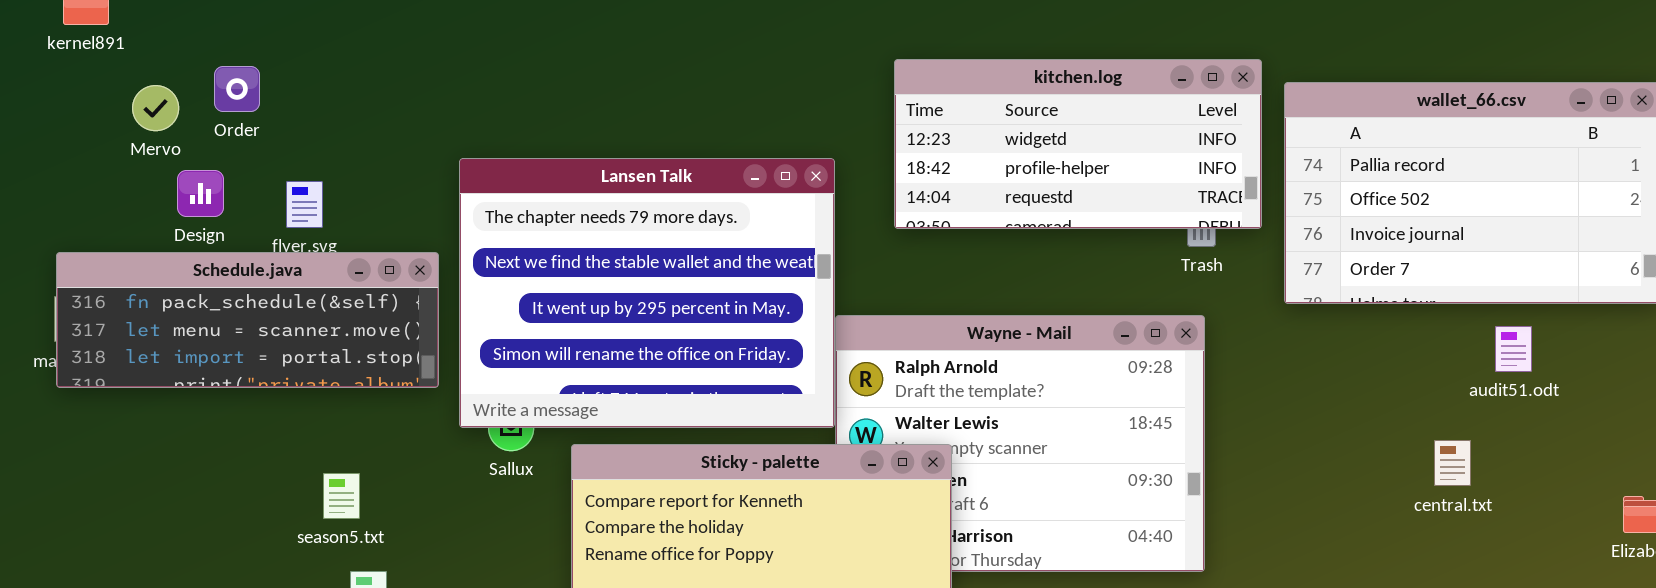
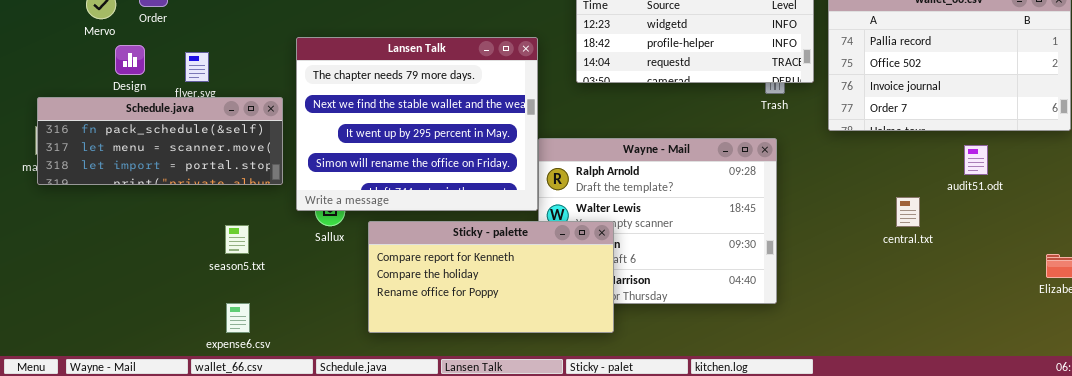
central.txt: [1434,440,1471,486] -> [896,197,920,227], moved
season5.txt: [323,473,360,519] -> [225,225,249,254], moved

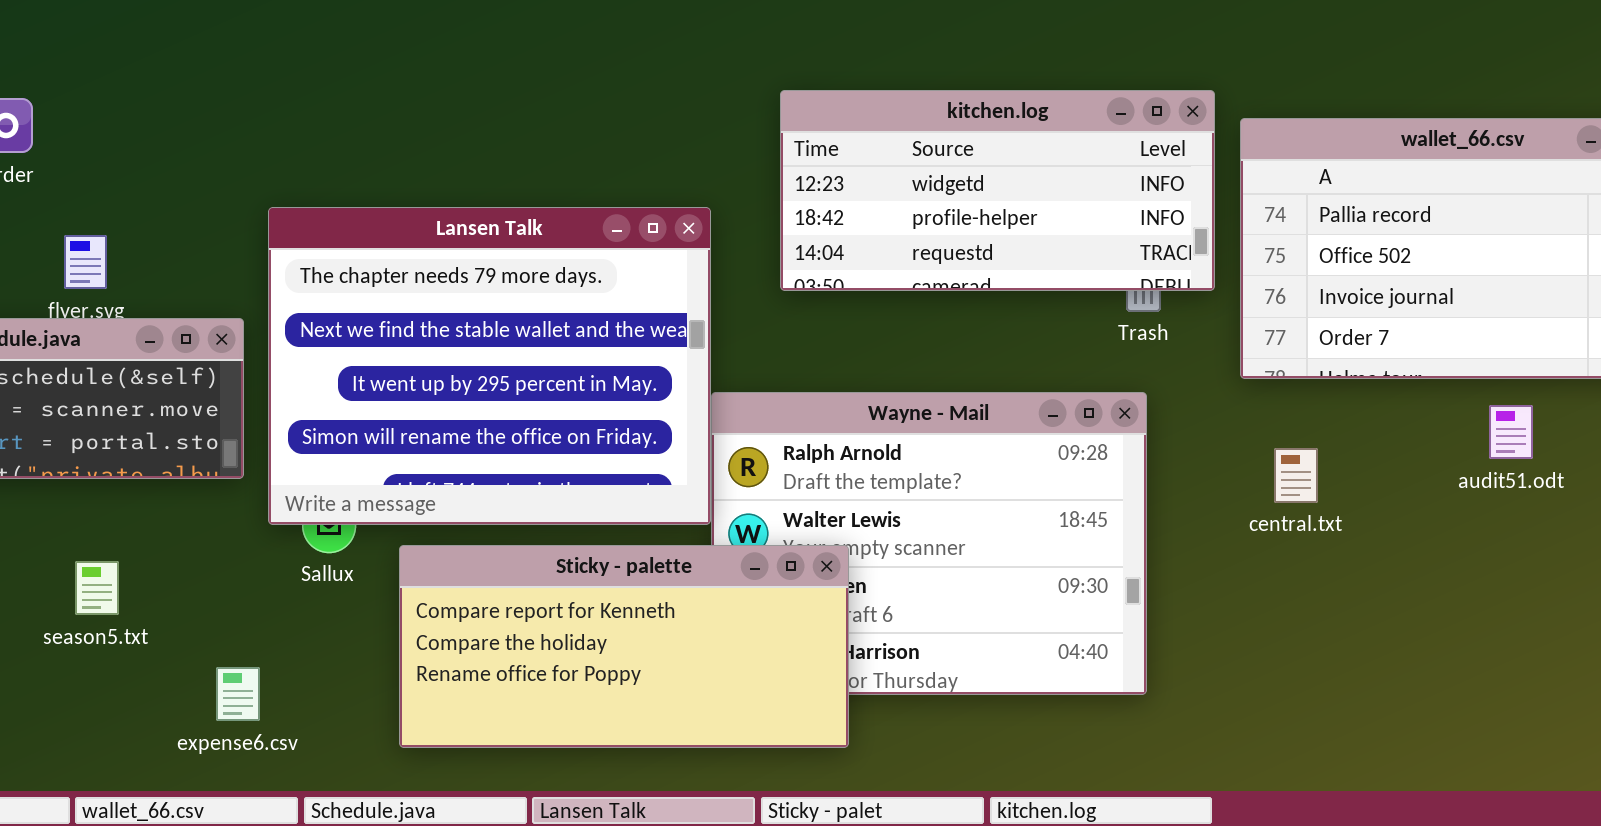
central.txt: [896,197,920,227] -> [1274,448,1318,503], moved
season5.txt: [225,225,249,254] -> [75,561,119,615], moved
expense6.csv: [226,303,250,333] -> [216,667,260,721], moved

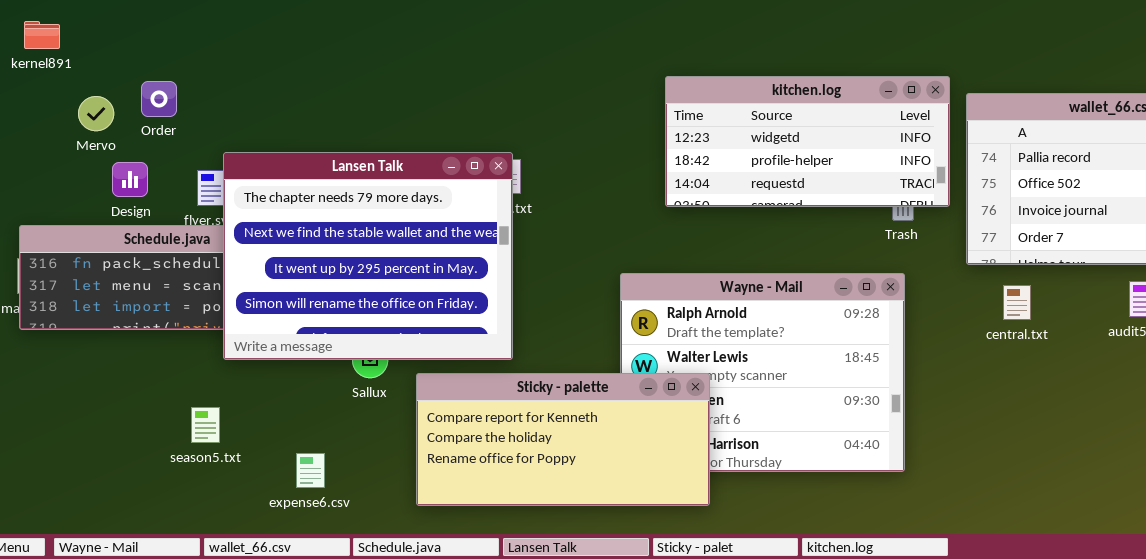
Lansen Talk: [268,207,711,525] -> [223,152,513,360], moved
central.txt: [1274,448,1318,503] -> [1003,285,1031,320], moved
season5.txt: [75,561,119,615] -> [191,407,220,443], moved

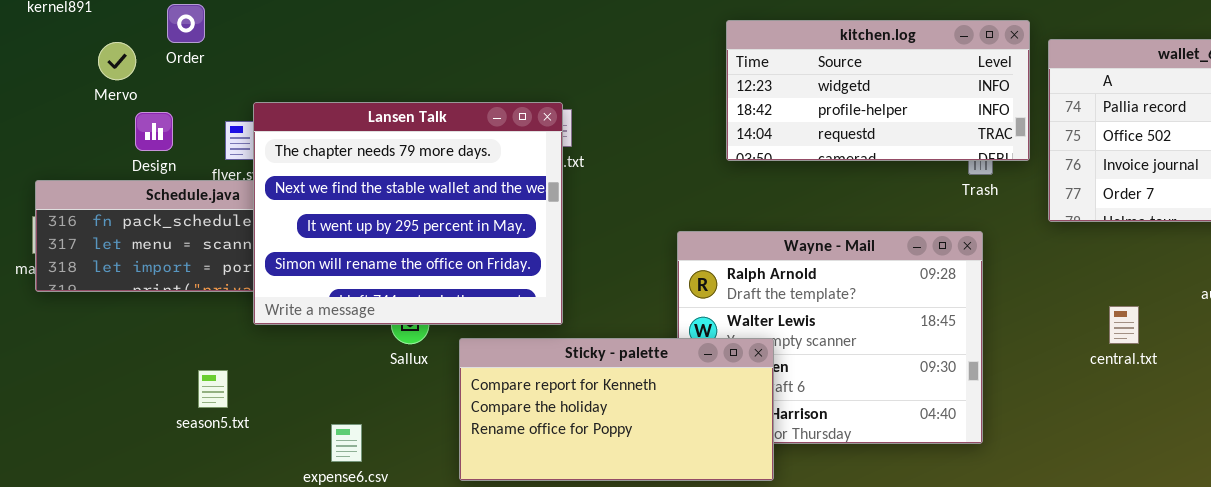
Order: [141,81,177,117] -> [167,4,205,43], moved
central.txt: [1003,285,1031,320] -> [1109,306,1139,344], moved
season5.txt: [191,407,220,443] -> [198,370,228,408], moved

